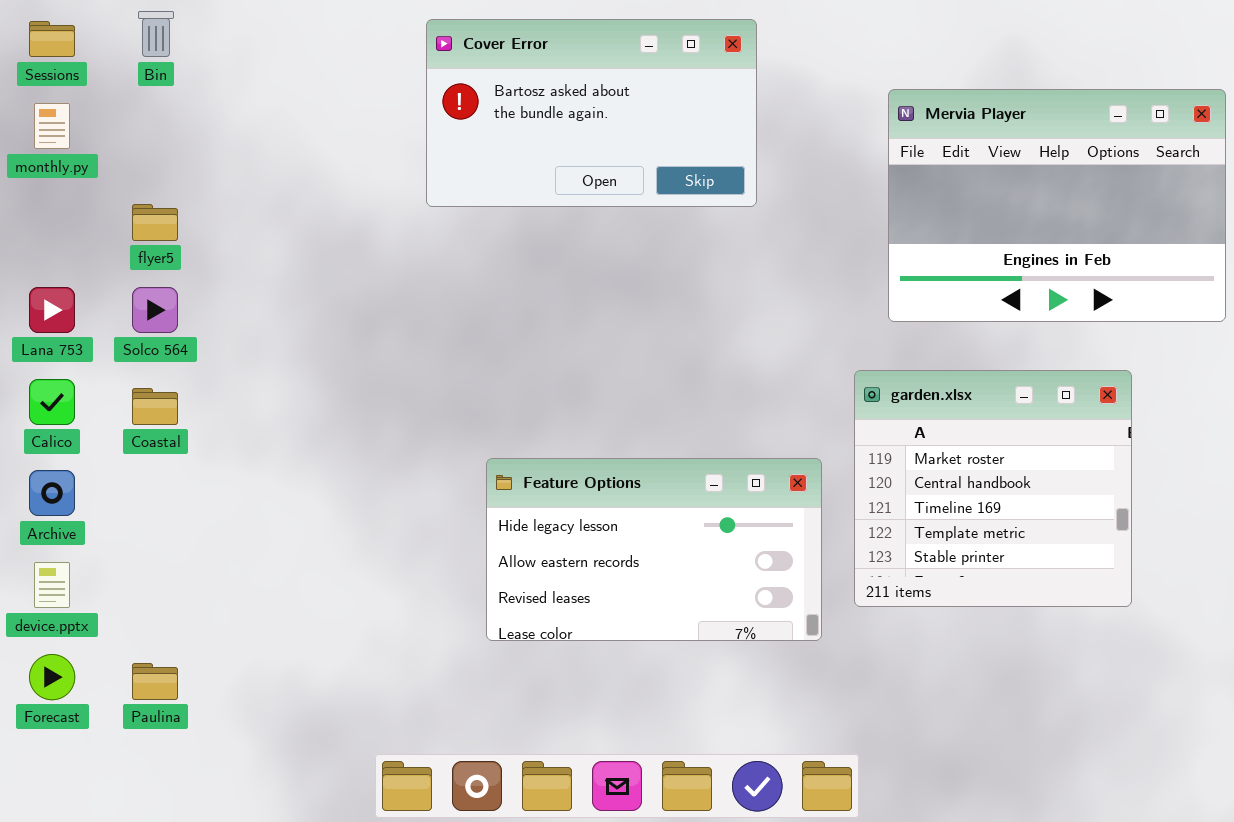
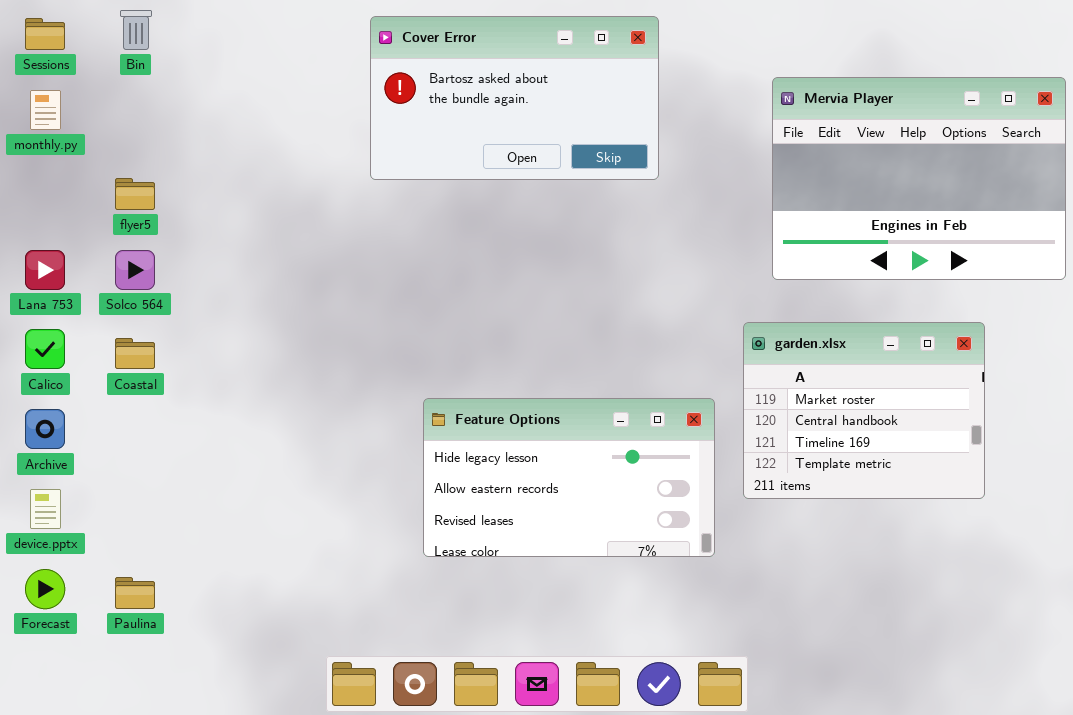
garden.xlsx: [854,370,1132,607] -> [743,322,985,499], resized

